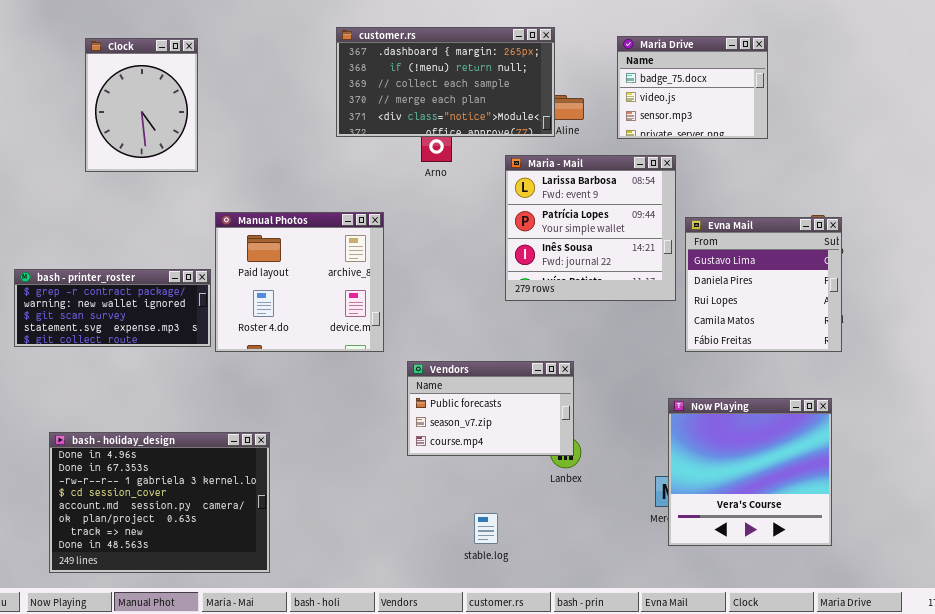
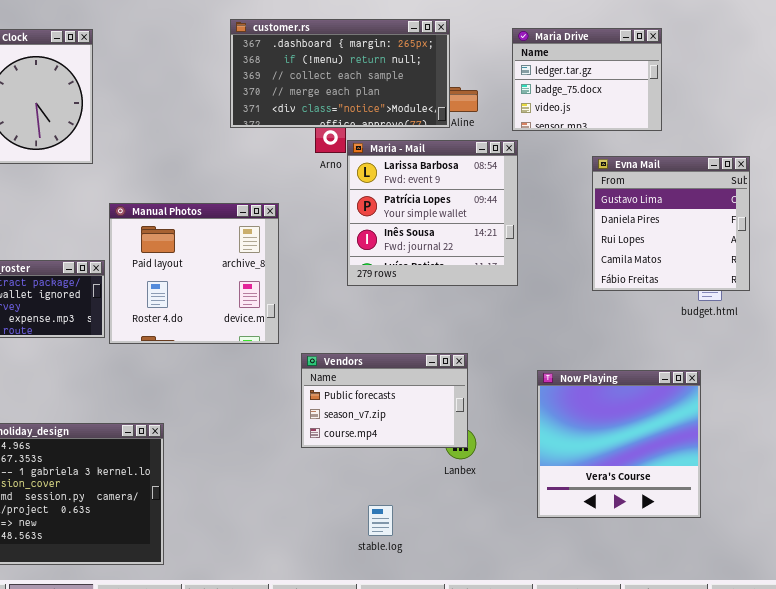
Maria Drive: [617,36,768,139] -> [512,28,662,131], scrolled up 1 row
Maria - Mail: [505,155,676,301] -> [347,140,518,286], moved
Evna Mail: [685,217,842,352] -> [592,156,750,291], moved
Now Playing: [668,398,832,546] -> [537,370,701,518], moved

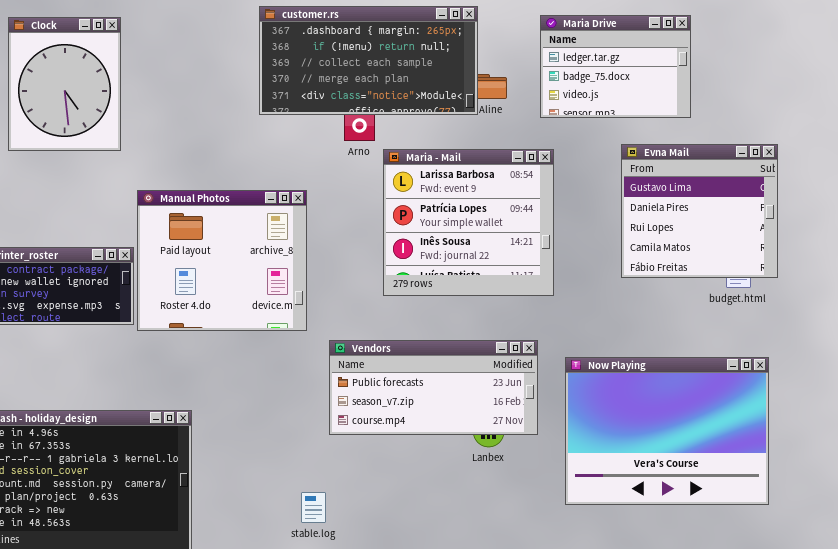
Maria - Mail: [347,140,518,286] -> [383,149,554,296], moved
Vendors: [301,353,468,448] -> [329,340,538,435], resized
Now Playing: [537,370,701,518] -> [565,357,769,505], resized
stable.log: [368,505,393,536] -> [301,492,326,523], moved

